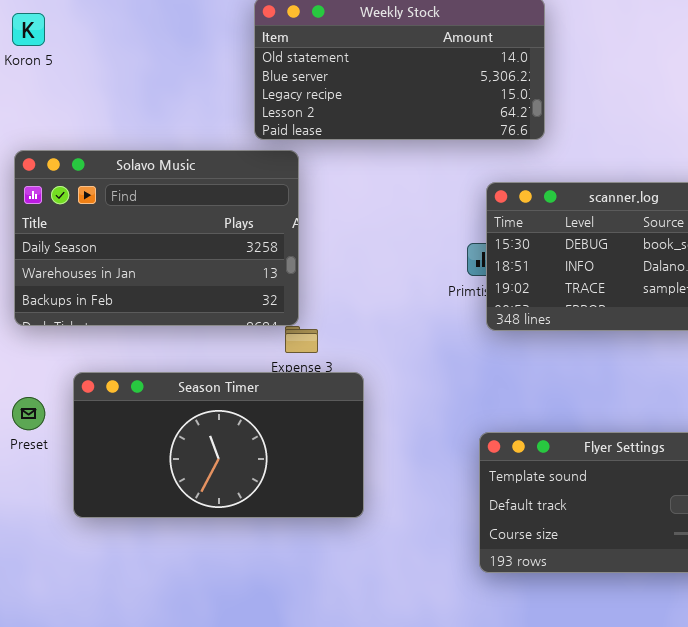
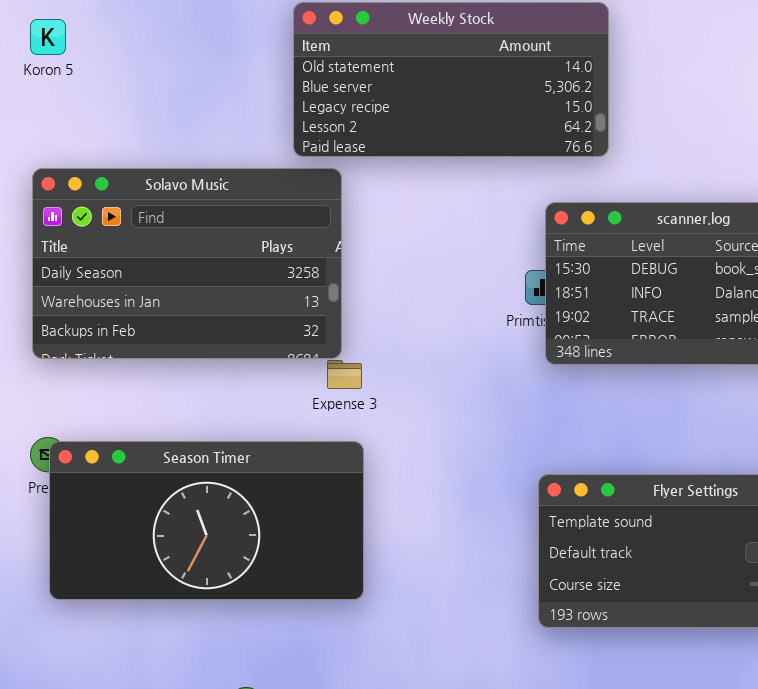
Season Timer: [73,372,364,518] -> [49,441,364,600], moved

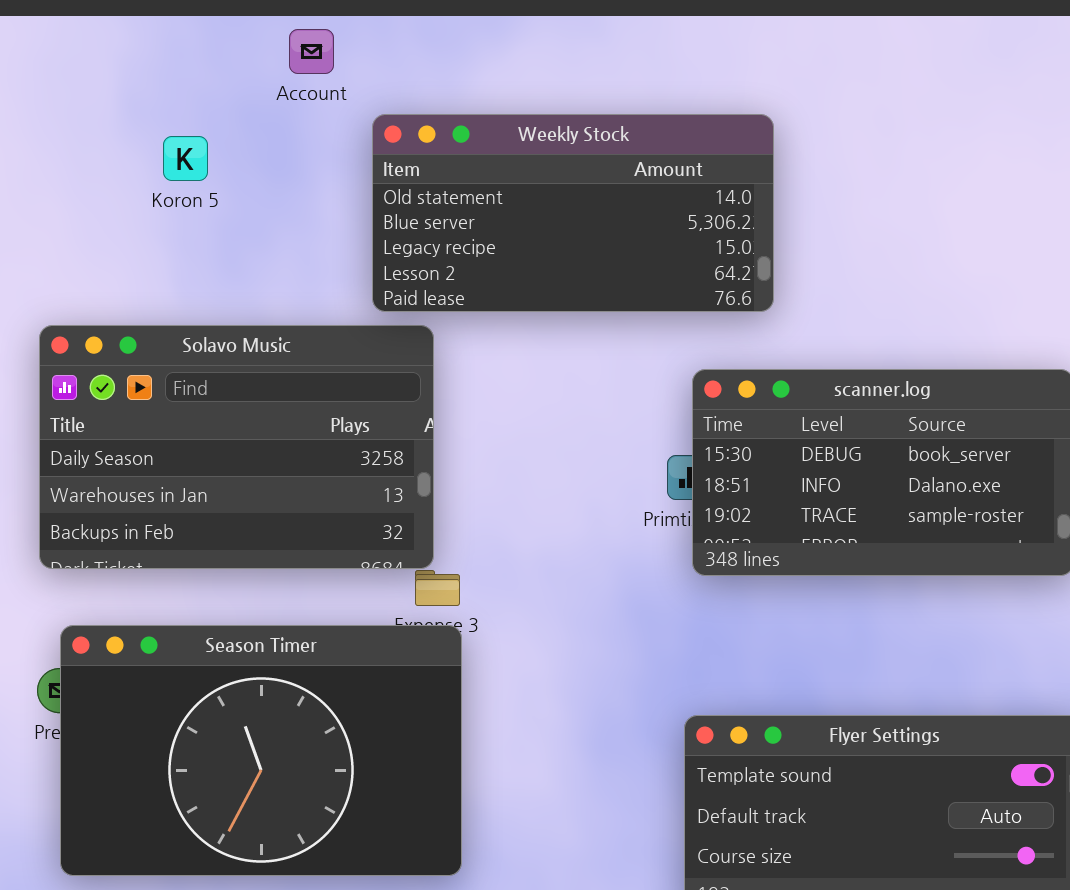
Koron 5: [30,19,66,55] -> [163,136,208,181], moved
Season Timer: [49,441,364,600] -> [60,625,462,876], resized

